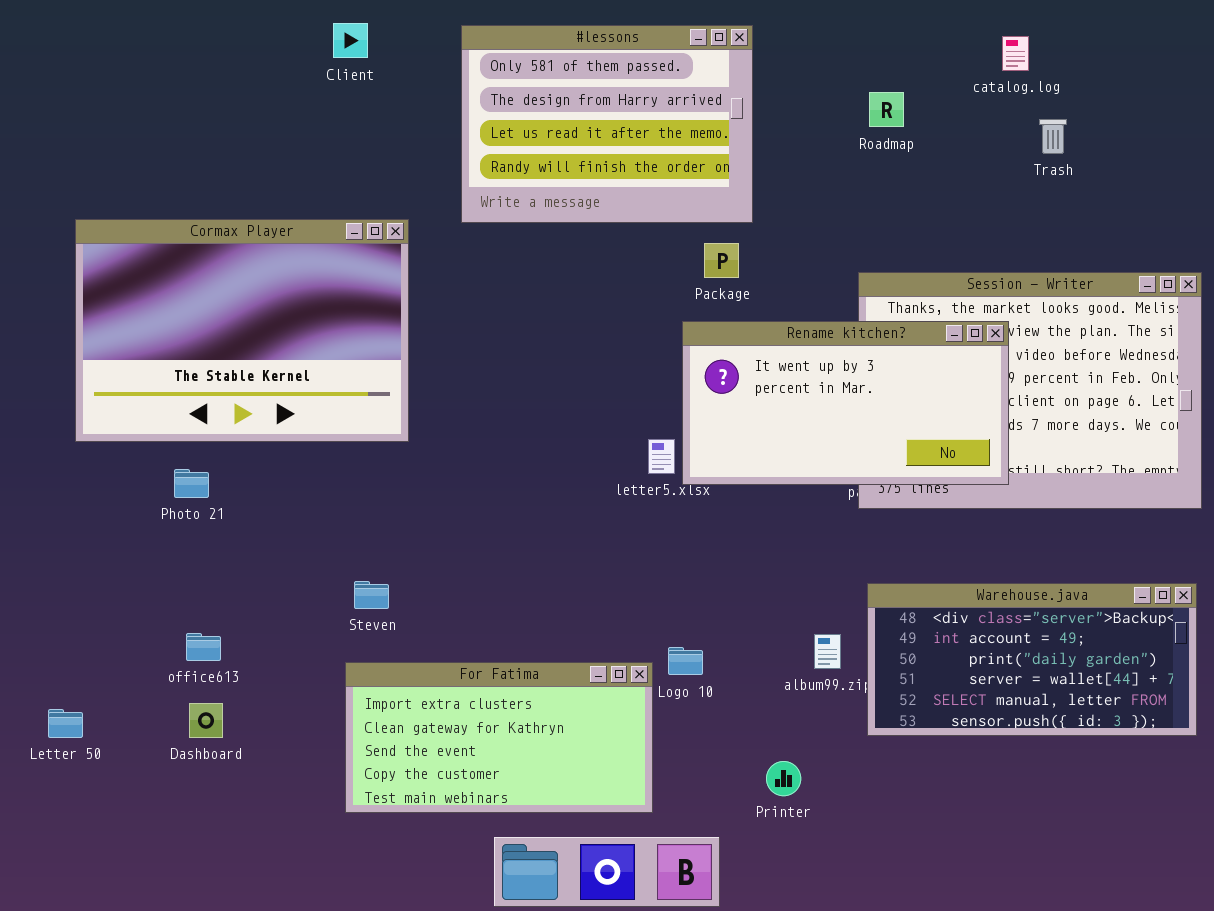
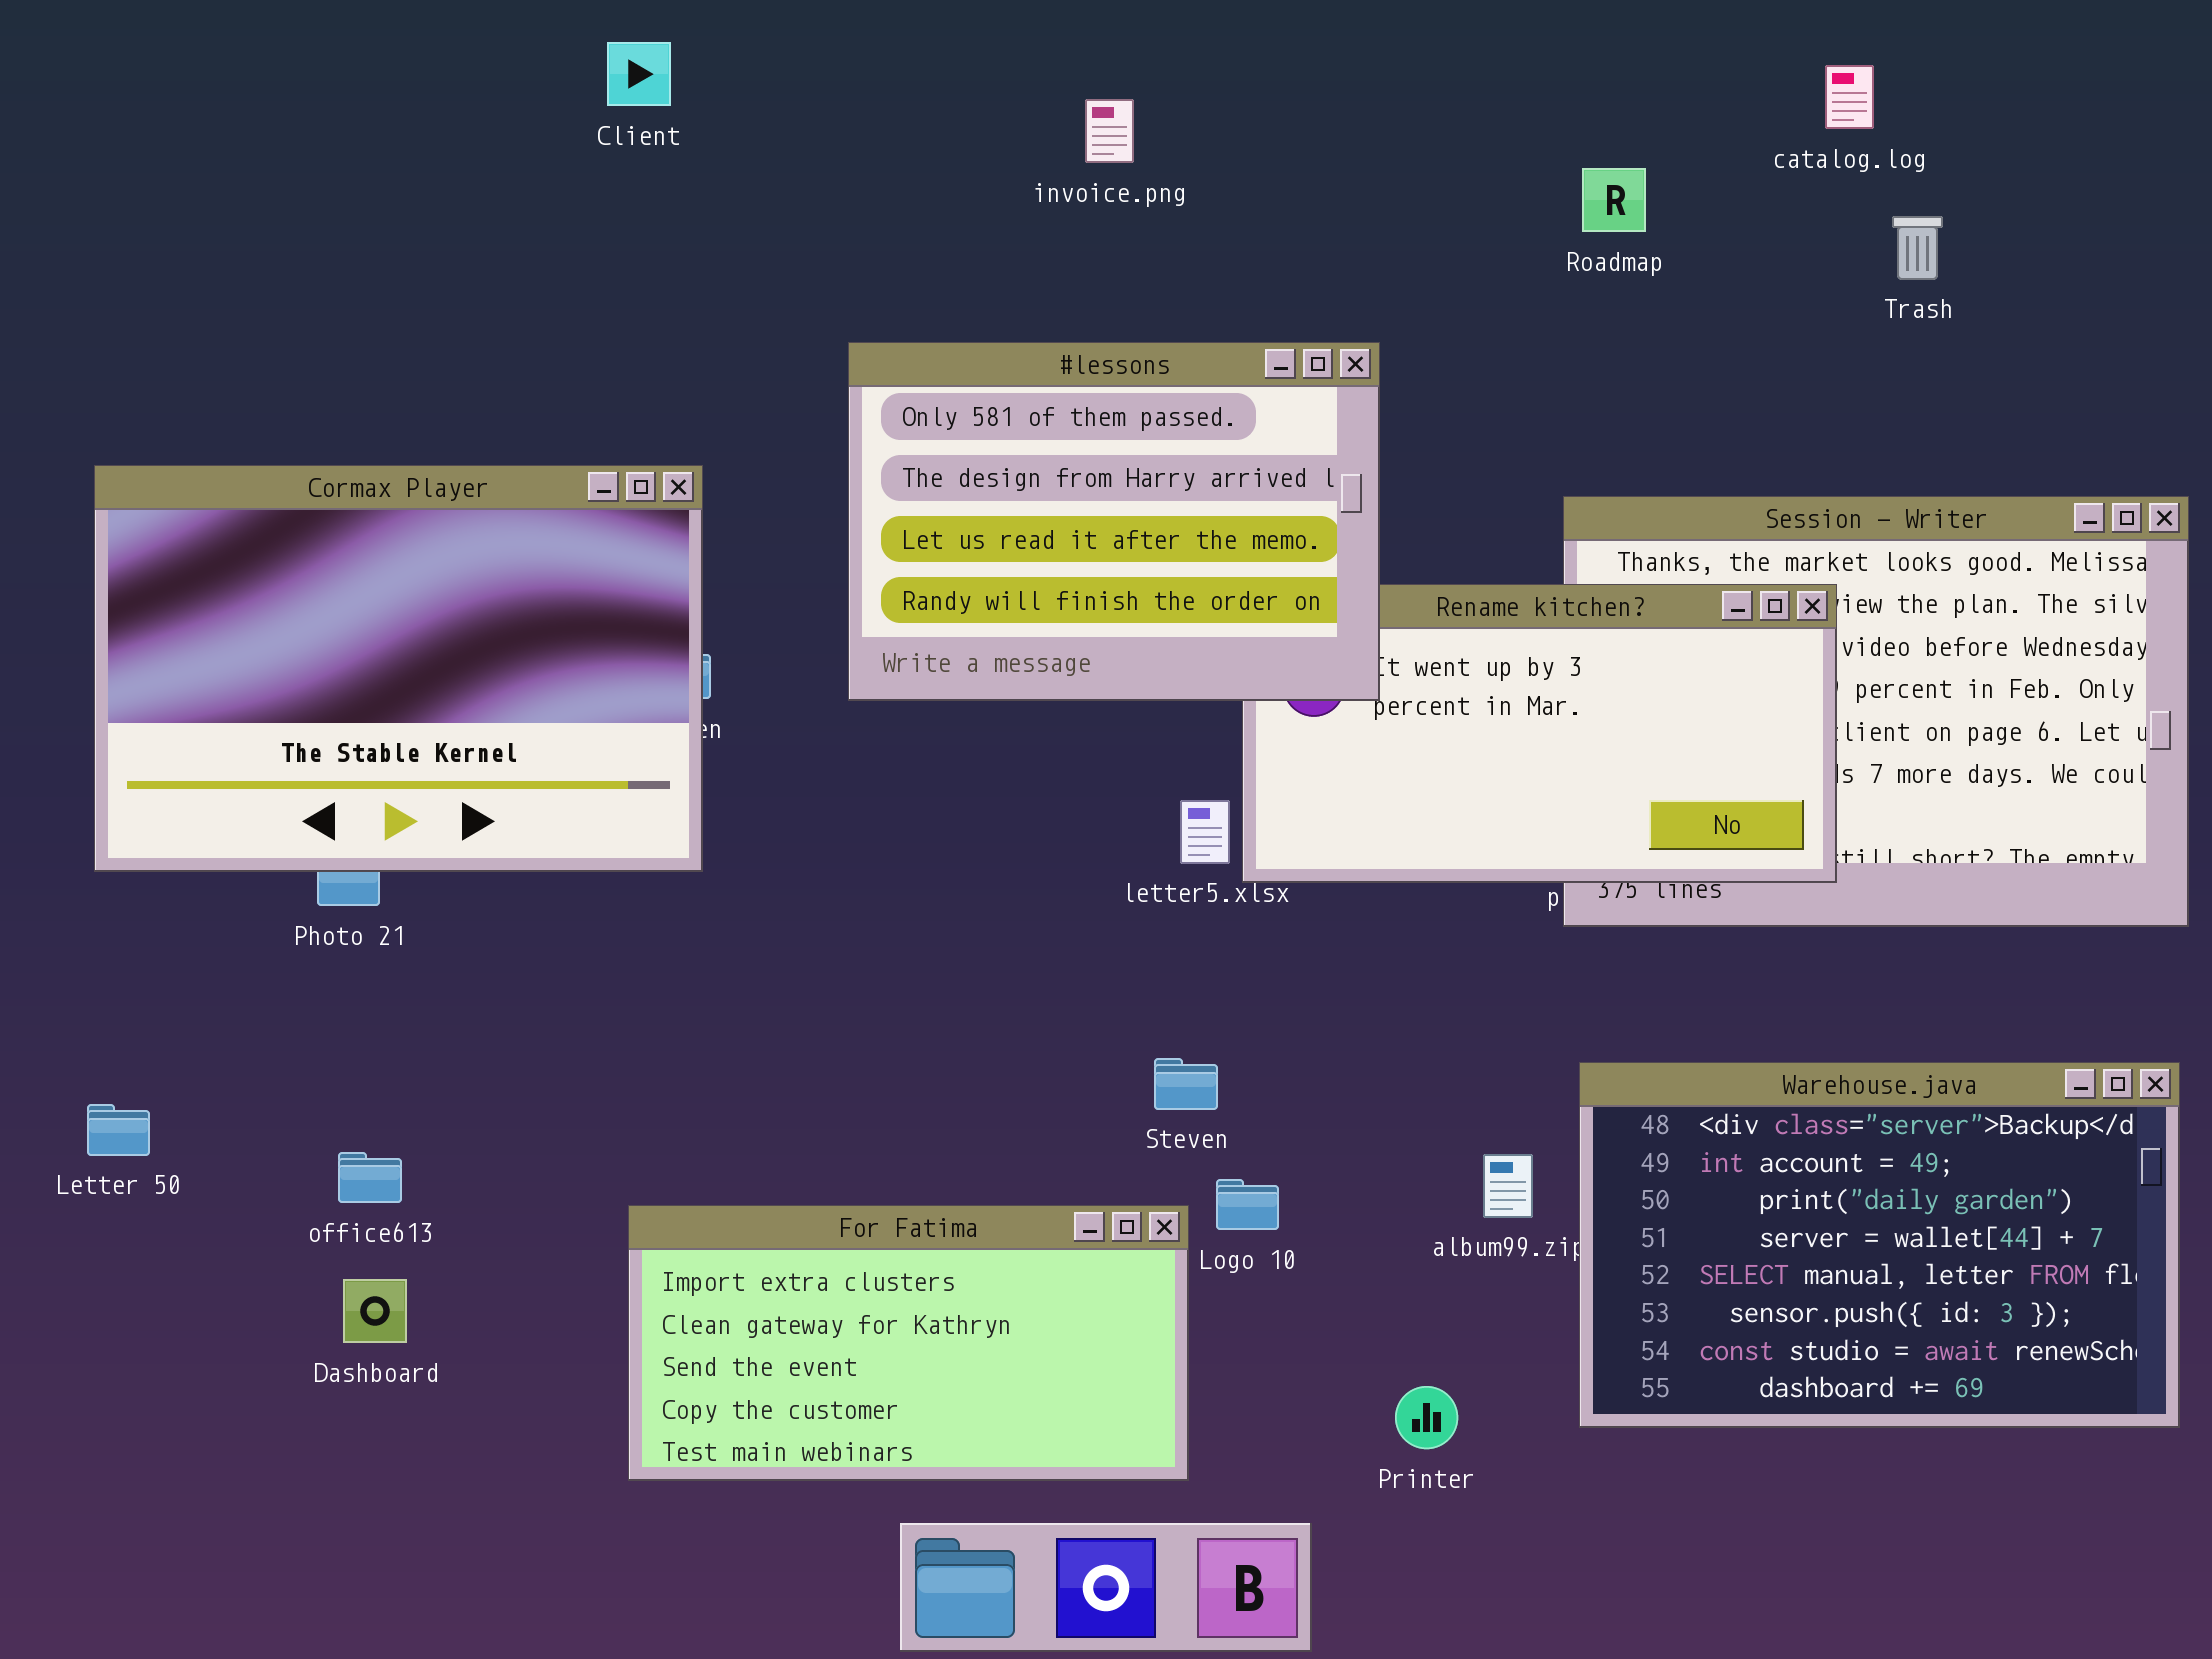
#lessons: [461,25,753,223] -> [848,342,1380,701], moved
Cormax Player: [75,219,409,442] -> [94,465,703,872], moved
Steven: [354,581,389,609] -> [1154,1058,1218,1110], moved
Warehouse.java: [867,583,1197,736] -> [1579,1062,2180,1428], resized
Letter 50: [48,709,83,738] -> [87,1104,150,1156], moved

